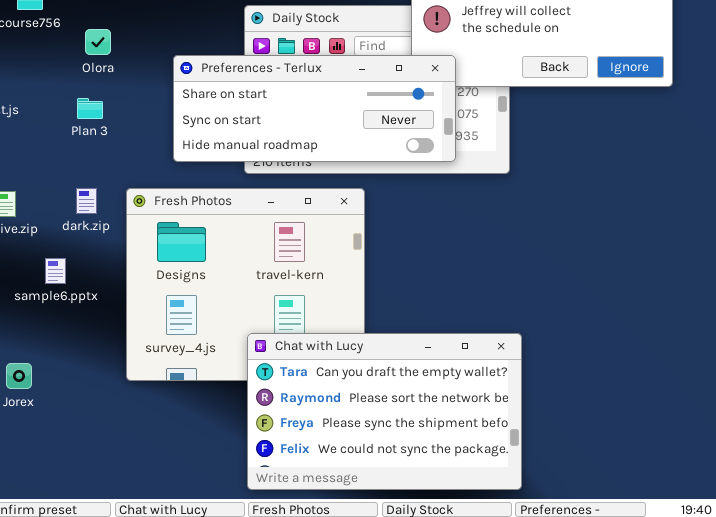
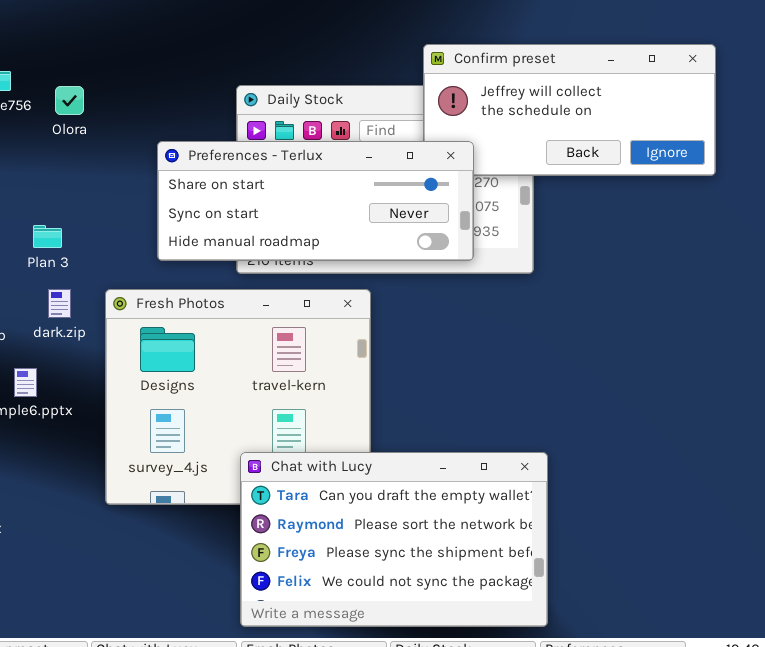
Olora: [85,29,111,55] -> [55,86,84,115], moved
Plan 3: [77,98,103,119] -> [33,225,62,248], moved

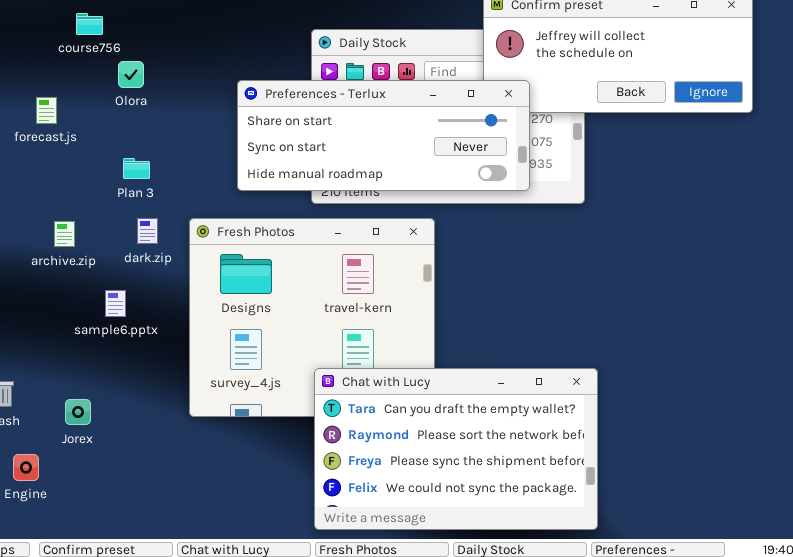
Olora: [55,86,84,115] -> [118,61,144,88], moved

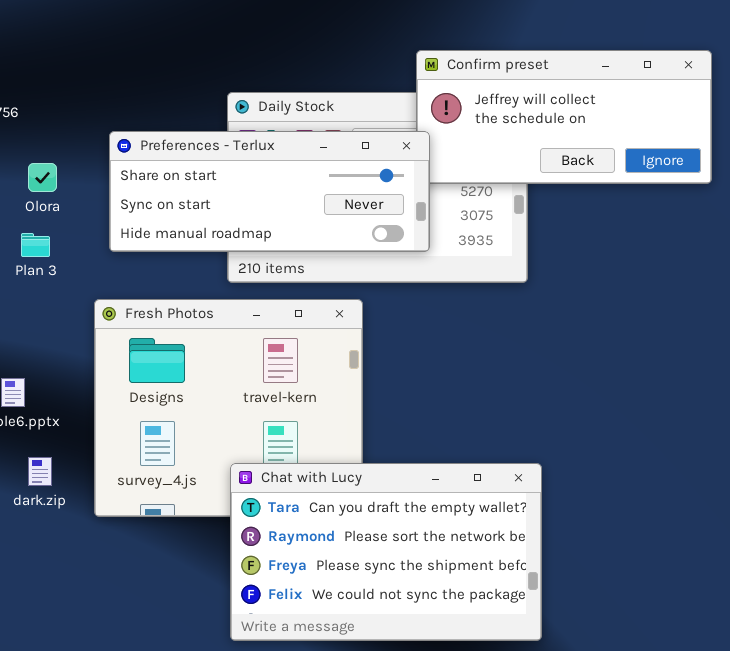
Olora: [118,61,144,88] -> [28,163,57,192], moved
Preferences - Terlux: [237,80,530,191] -> [109,131,430,252], moved
dark.zip: [137,218,158,244] -> [28,457,52,486], moved

